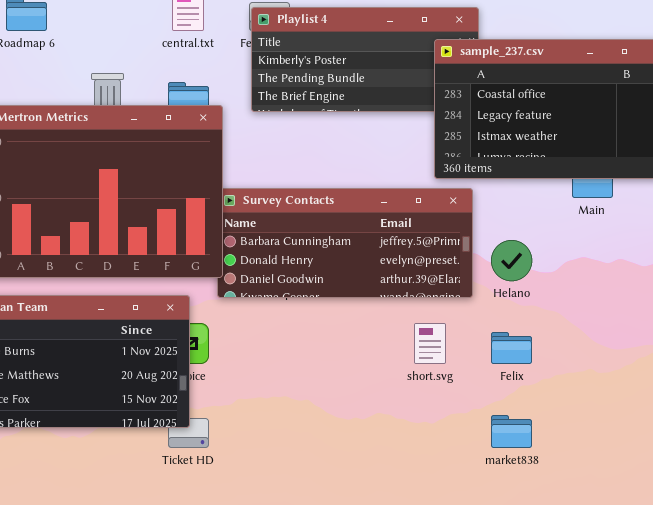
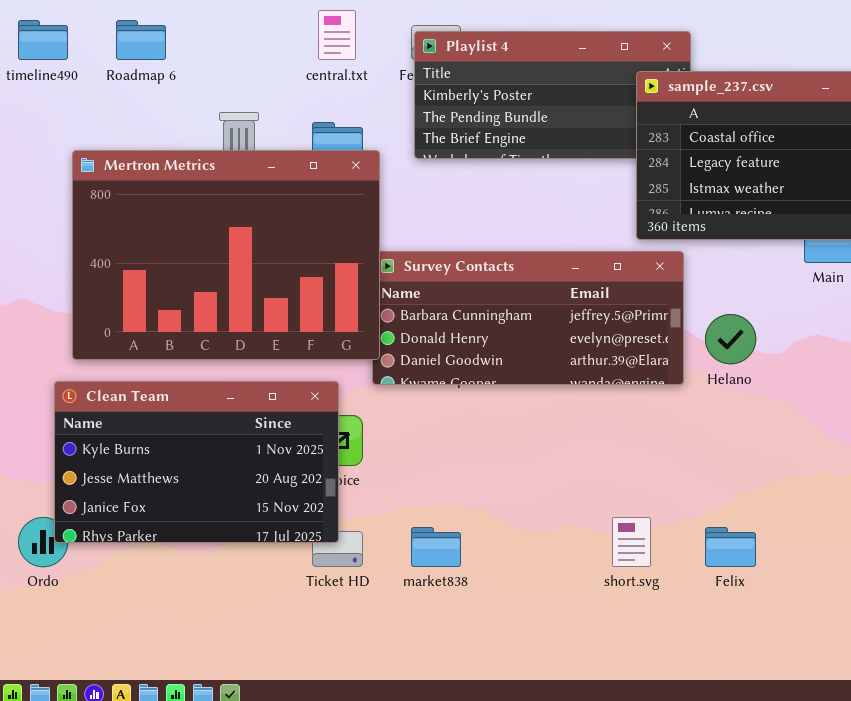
short.svg: [414,323,446,364] -> [612,517,651,567], moved
Felix: [491,332,532,364] -> [705,527,756,567], moved
market838: [491,415,532,448] -> [411,527,461,567], moved

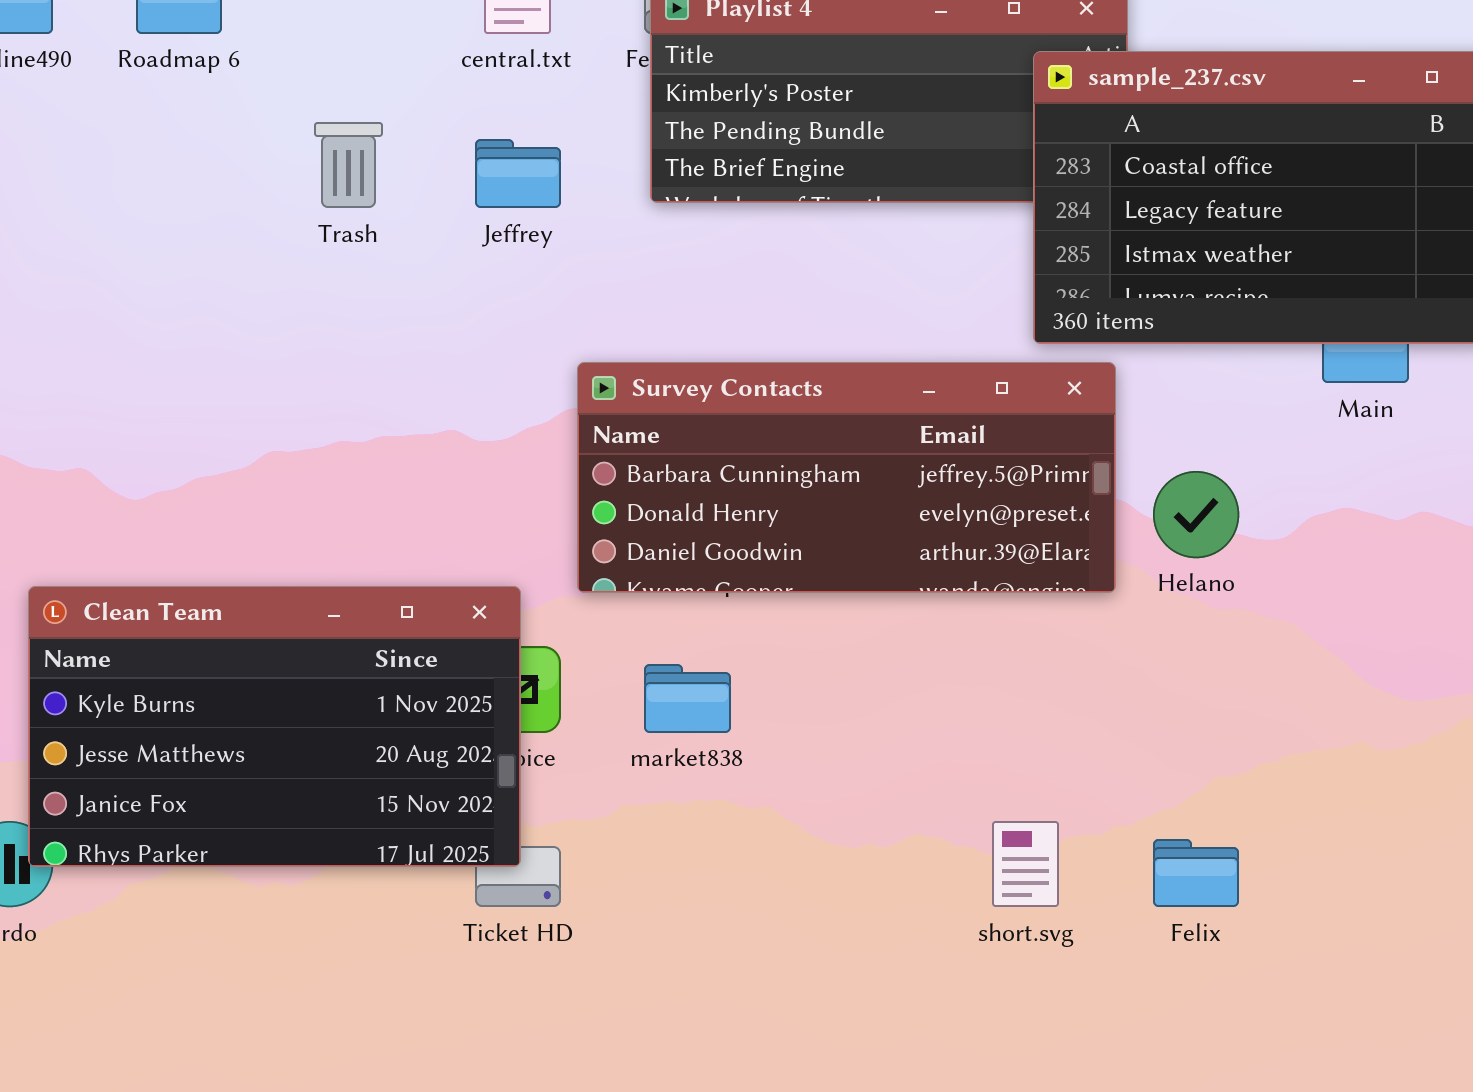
Mertron Metrics: [72,150,380,360] -> none, closed
market838: [411,527,461,567] -> [644,664,731,733], moved

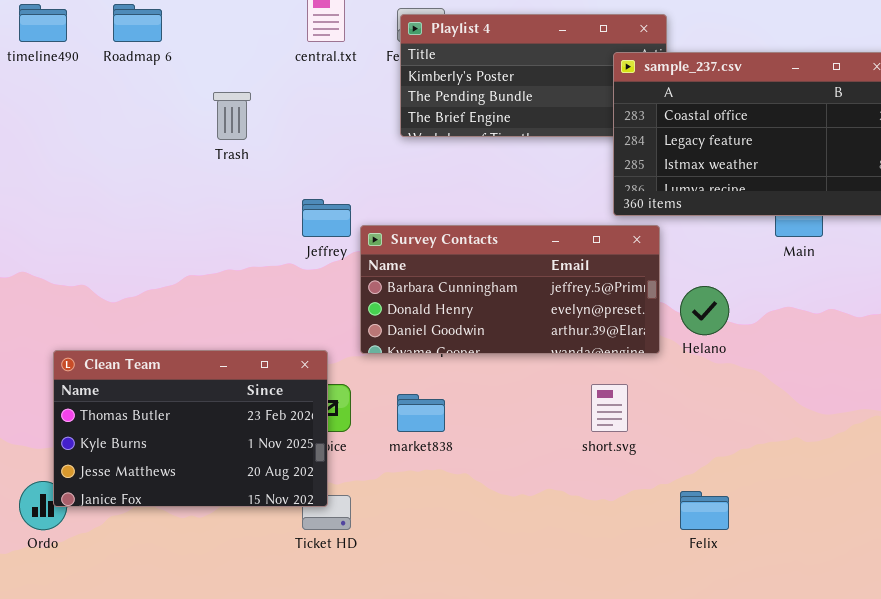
Jeffrey: [475,139,561,208] -> [302,199,351,237], moved
Clean Team: [28,586,521,867] -> [53,350,328,507], scrolled up 1 row
short.svg: [992,821,1059,907] -> [591,384,628,432], moved

